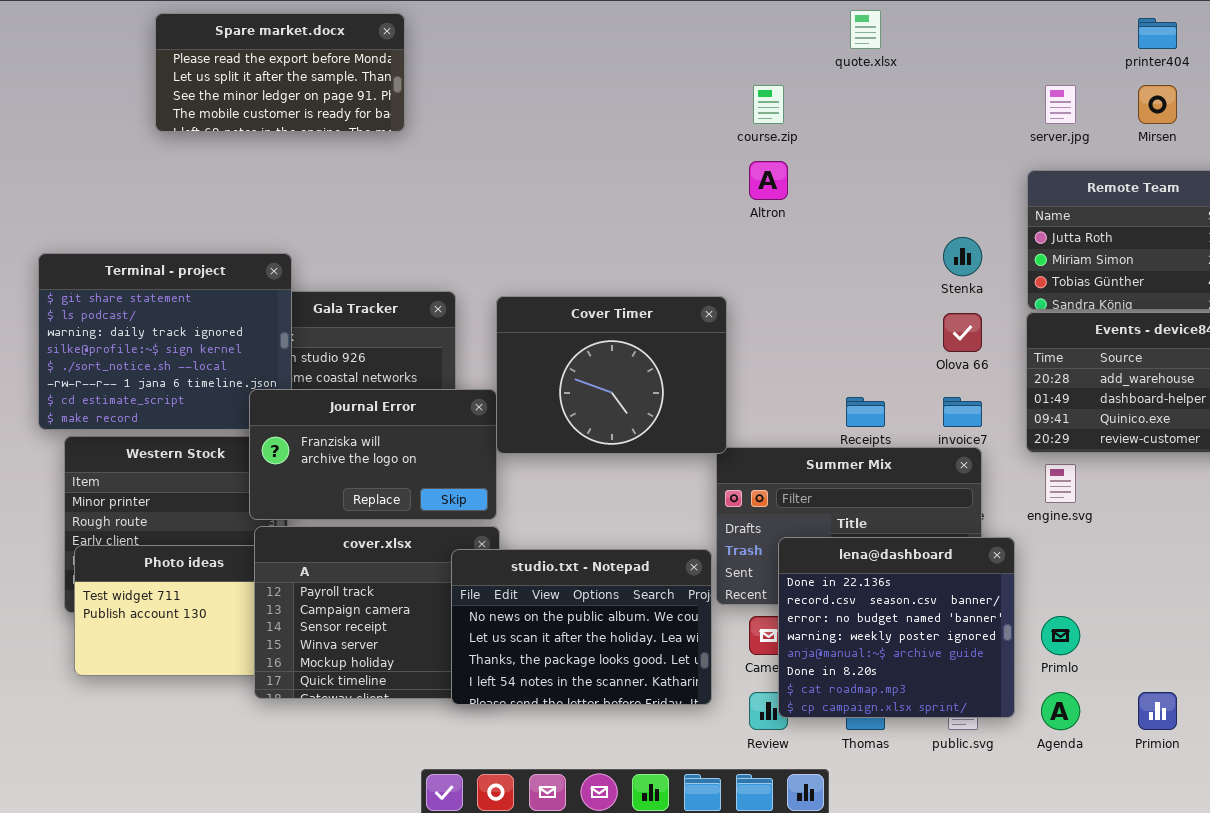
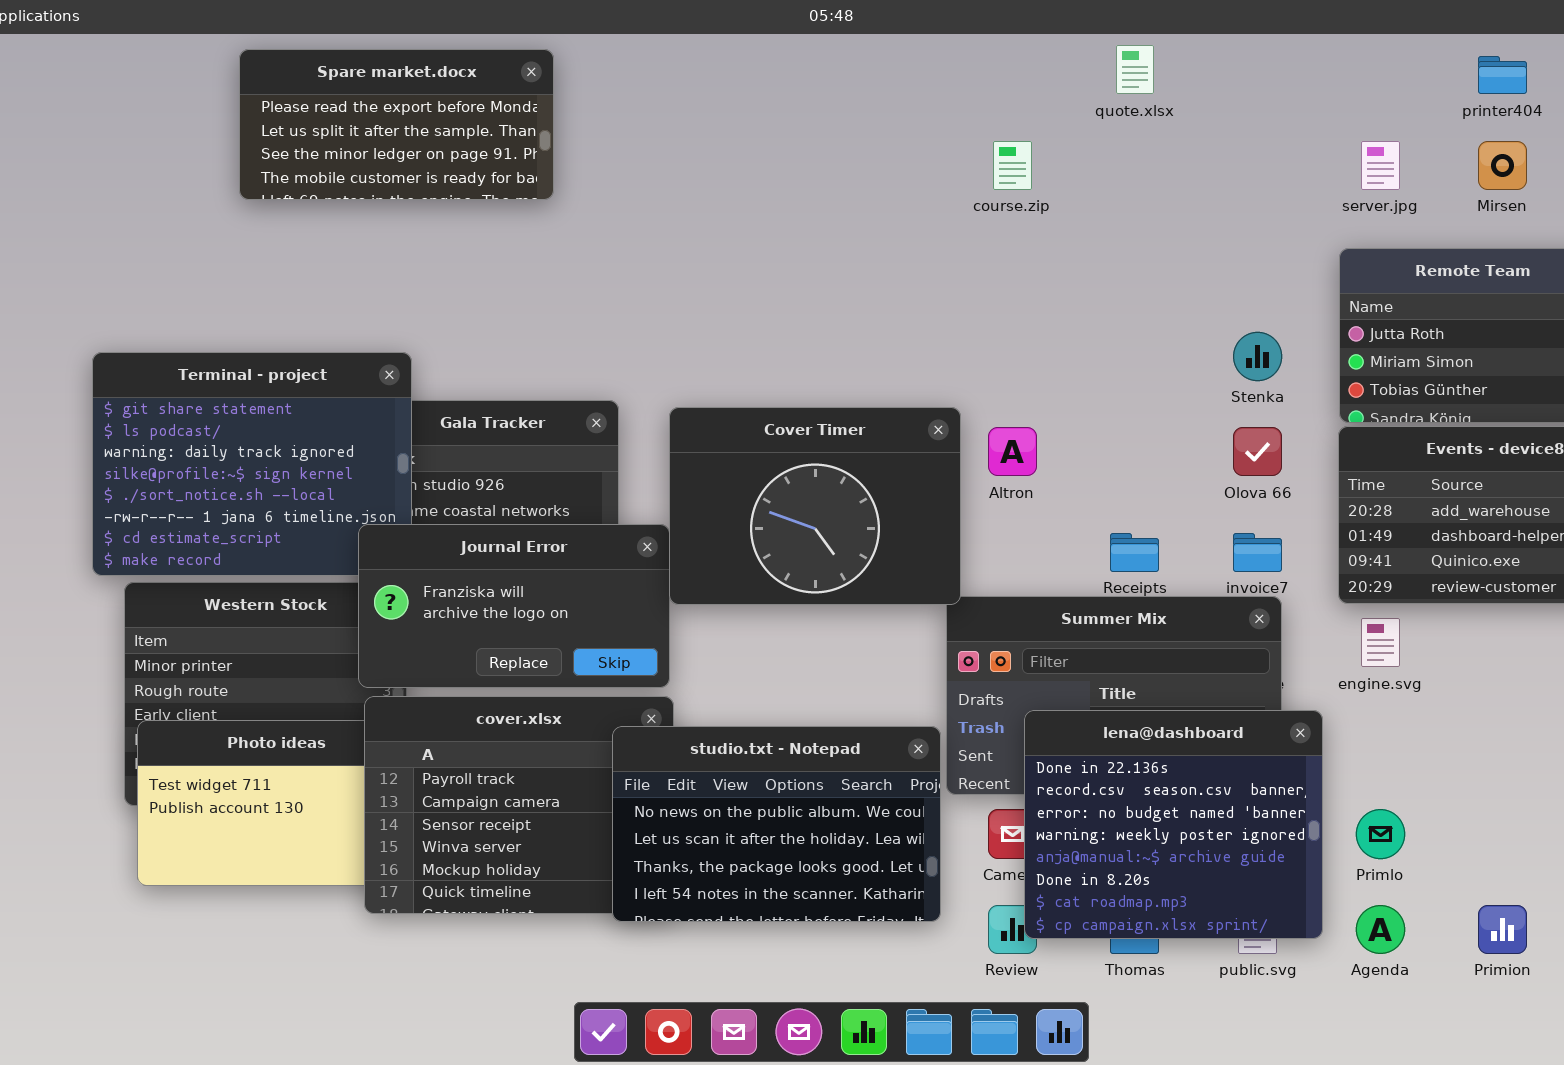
Altron: [749,161,788,200] -> [988,427,1037,476], moved

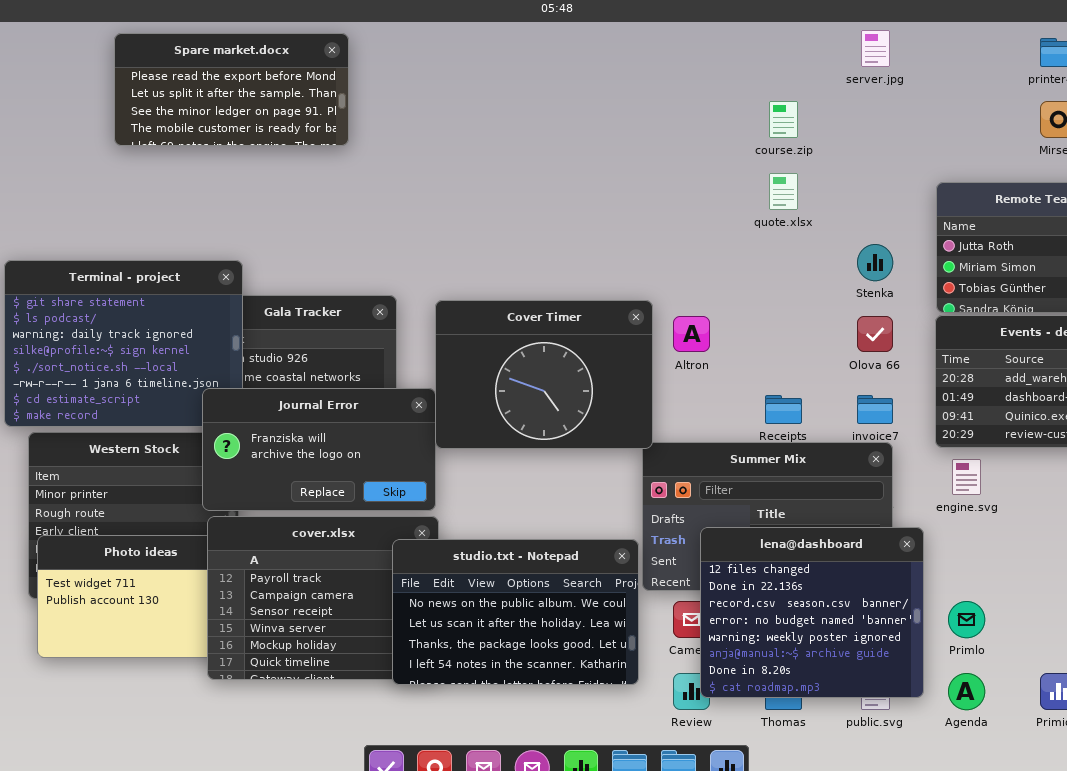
quote.xlsx: [1116,45,1154,94] -> [769,173,798,210], moved
course.zip: [993,141,1032,190] -> [769,101,798,138], moved
server.jpg: [1361,141,1400,190] -> [861,30,890,67], moved
lena@dashboard: [1024,710,1323,939] -> [700,527,924,698], scrolled up 1 row

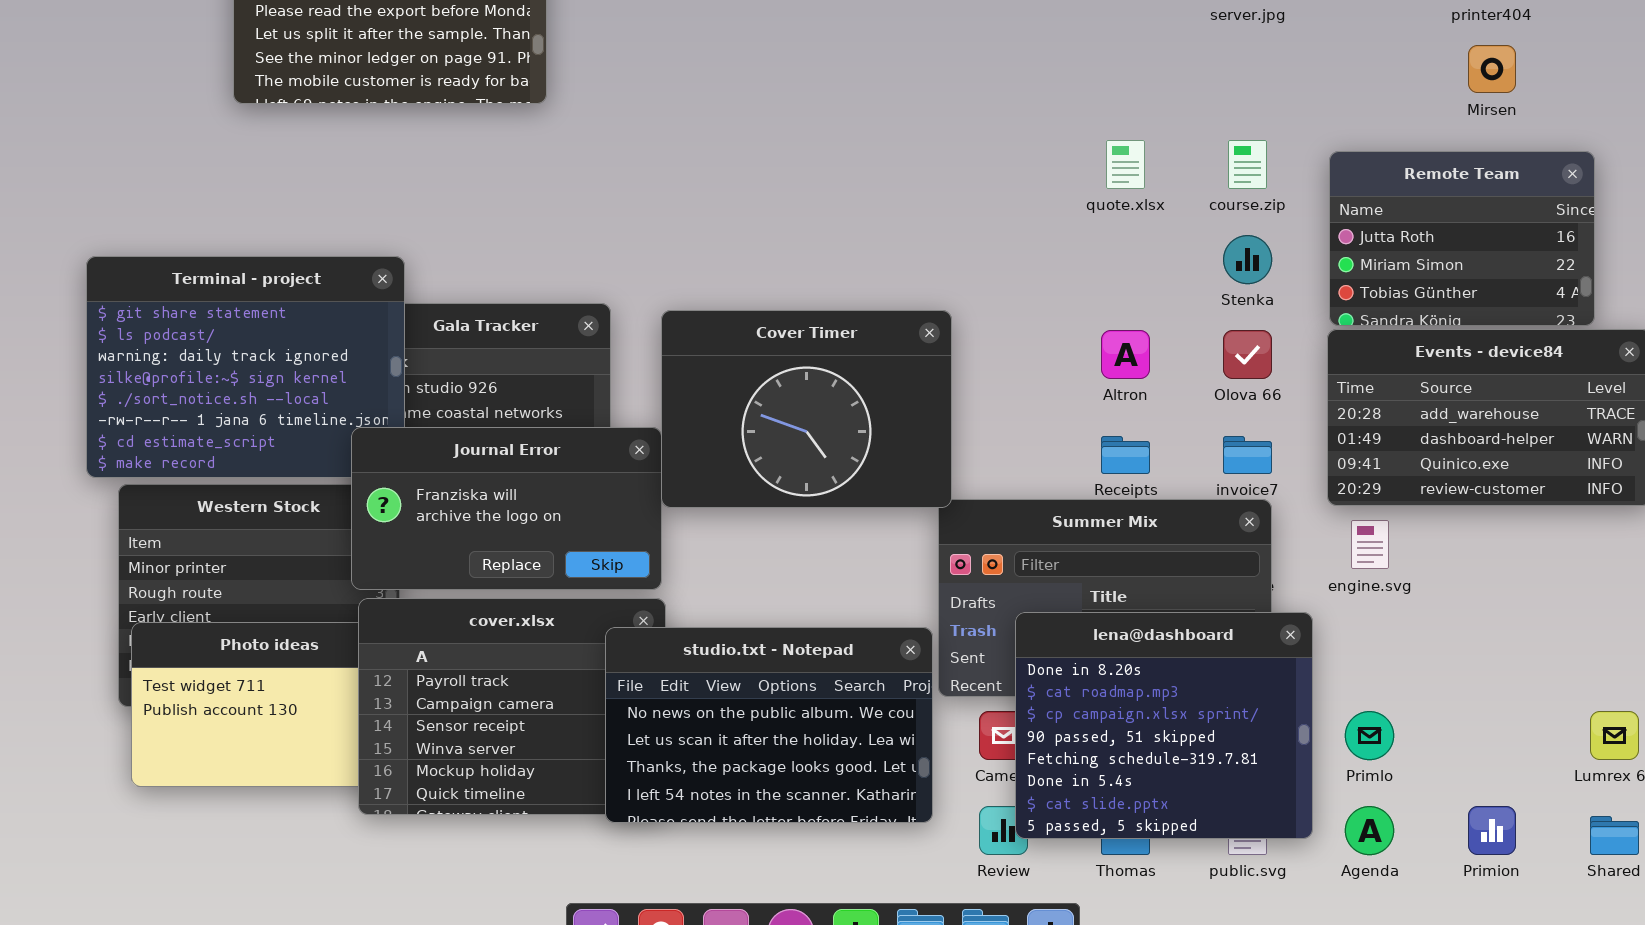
course.zip: [769,101,798,138] -> [1228,140,1267,189], moved
Altron: [673,316,710,352] -> [1101,330,1150,379], moved
lena@dashboard: [700,527,924,698] -> [1015,612,1313,839], scrolled down 6 rows

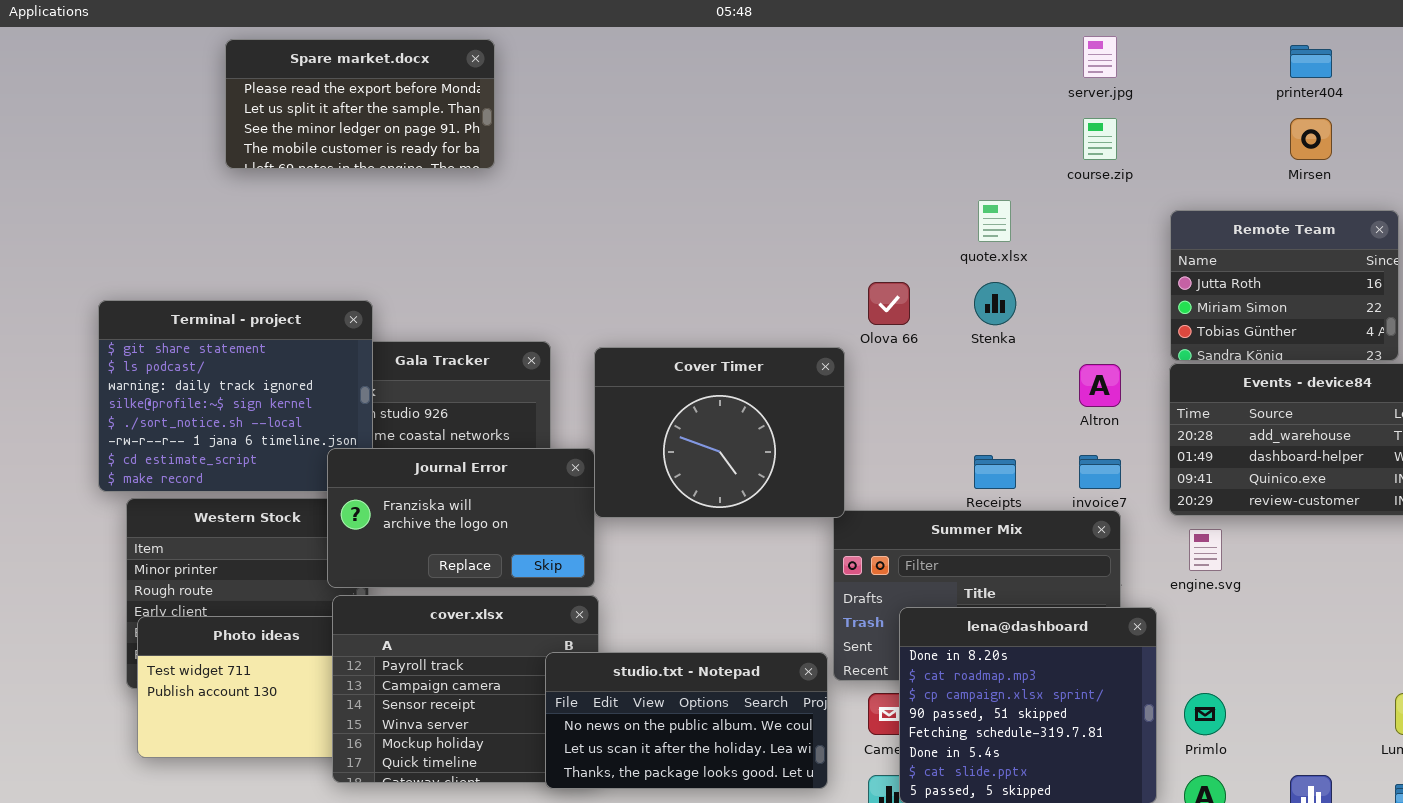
course.zip: [1228,140,1267,189] -> [1083,118,1117,160], moved
Stenka: [1223,235,1272,284] -> [974,282,1016,325], moved
Altron: [1101,330,1150,379] -> [1079,364,1121,407], moved
Olova 66: [1223,330,1272,379] -> [868,282,910,325], moved
studio.txt - Notepad: [605,627,933,823] -> [545,652,828,789], resized

